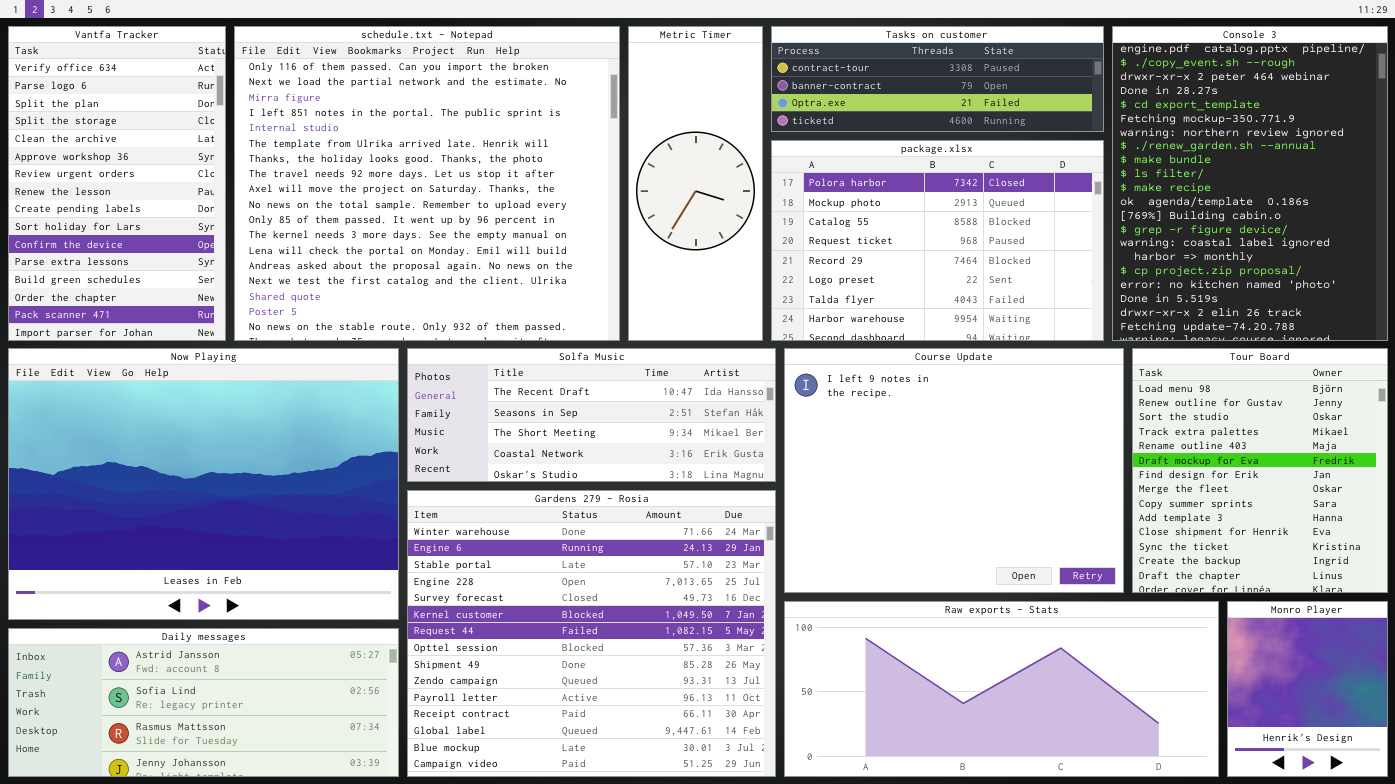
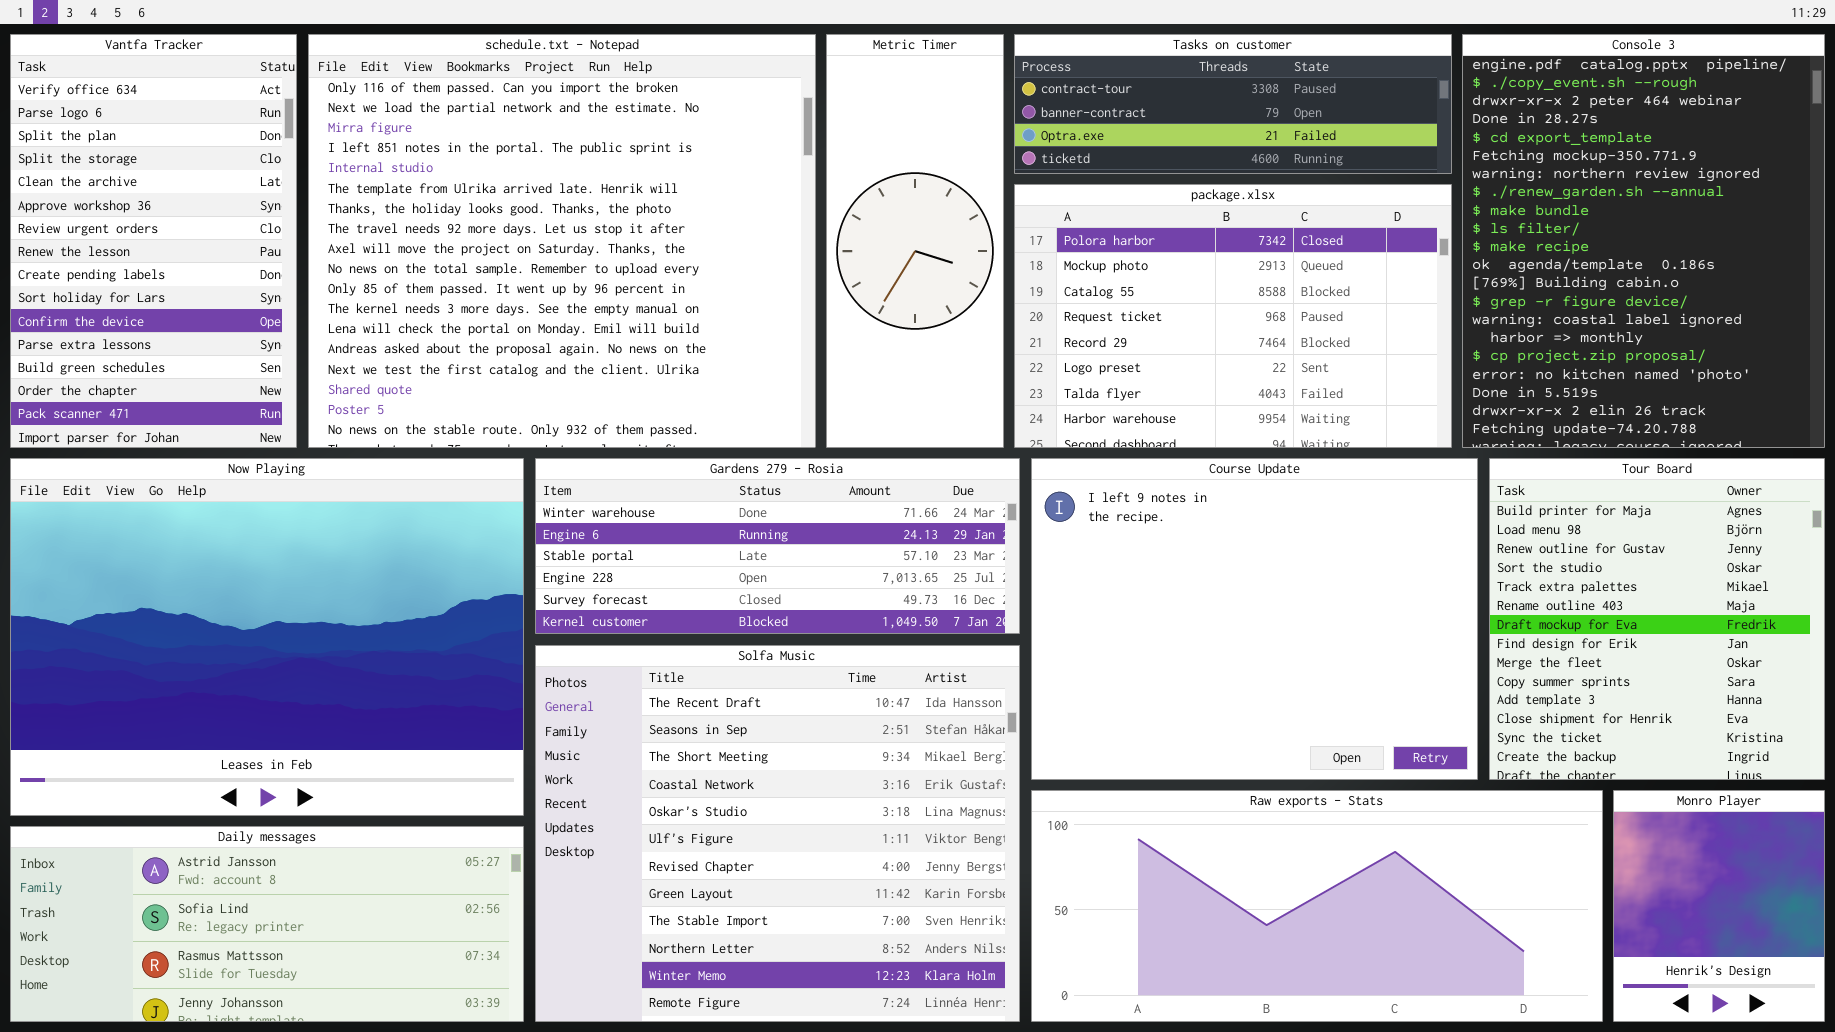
Solfa Music: [407,348,776,482] -> [535,645,1020,1022], moved, resized
Tour Board: [1132,348,1388,593] -> [1489,458,1825,780], scrolled up 1 row
Gardens 279 - Rosia: [407,490,776,777] -> [535,458,1020,634], moved, resized

